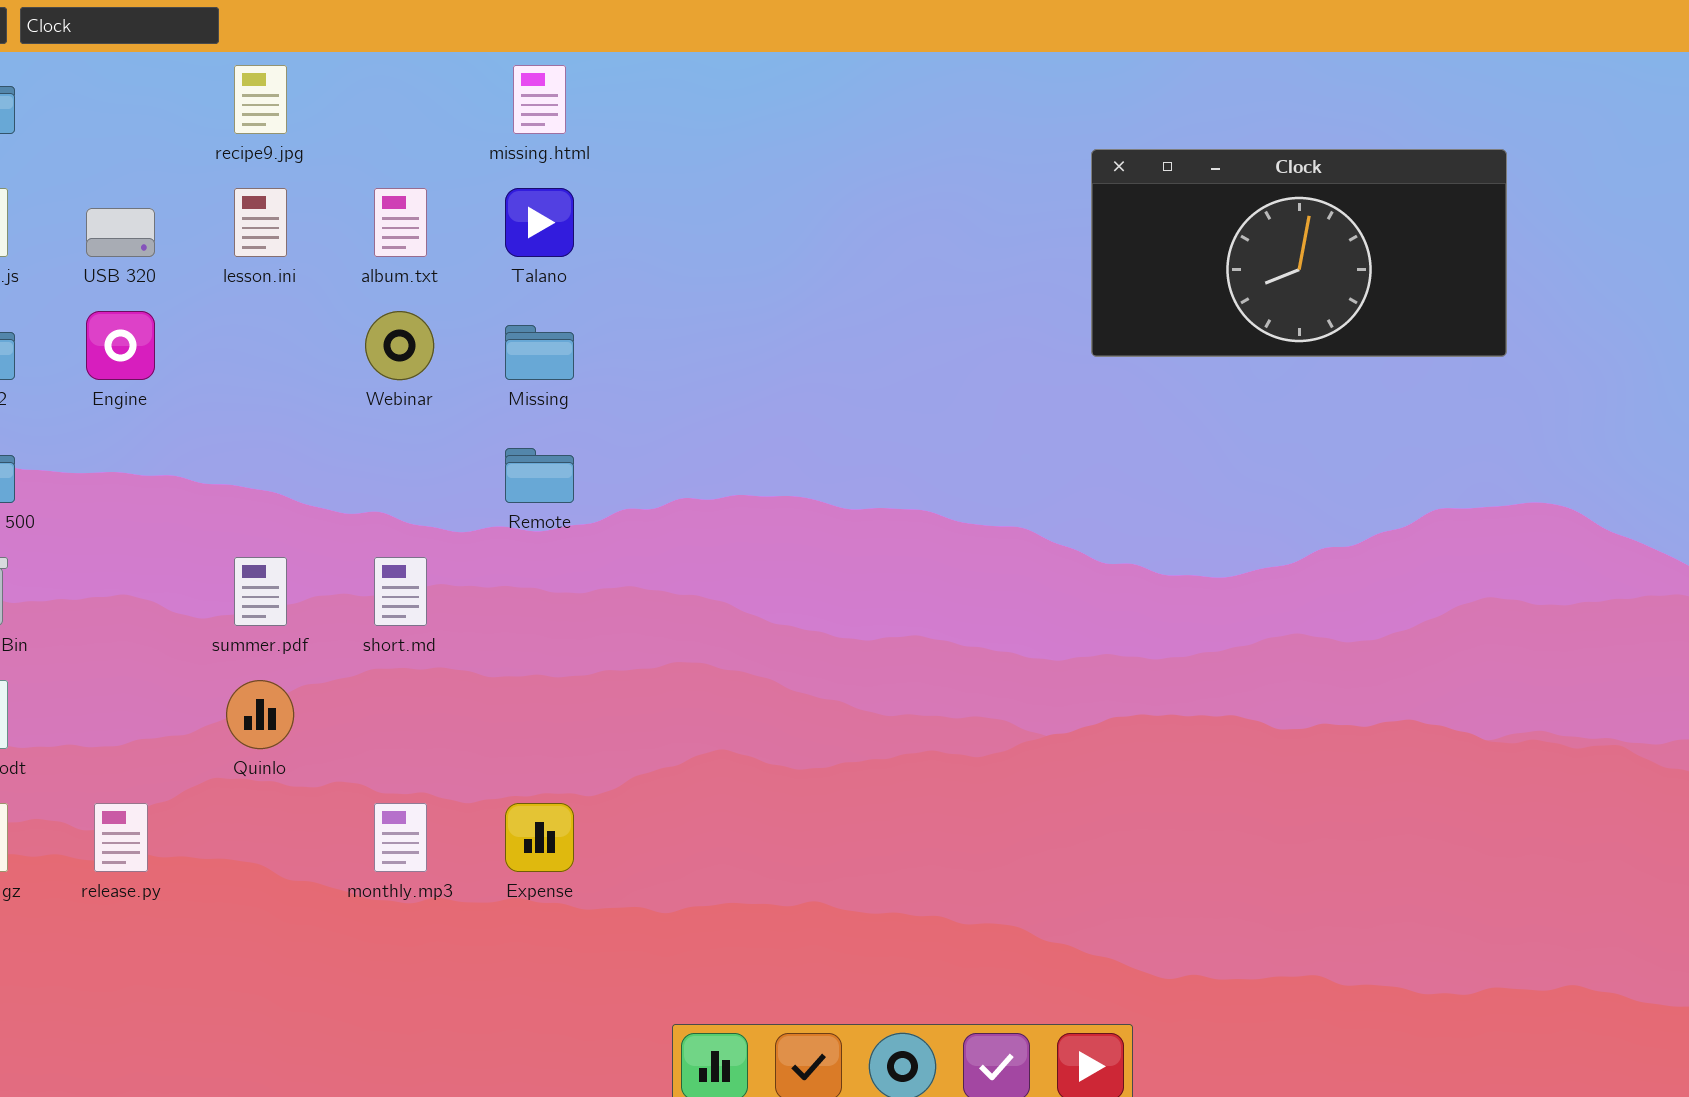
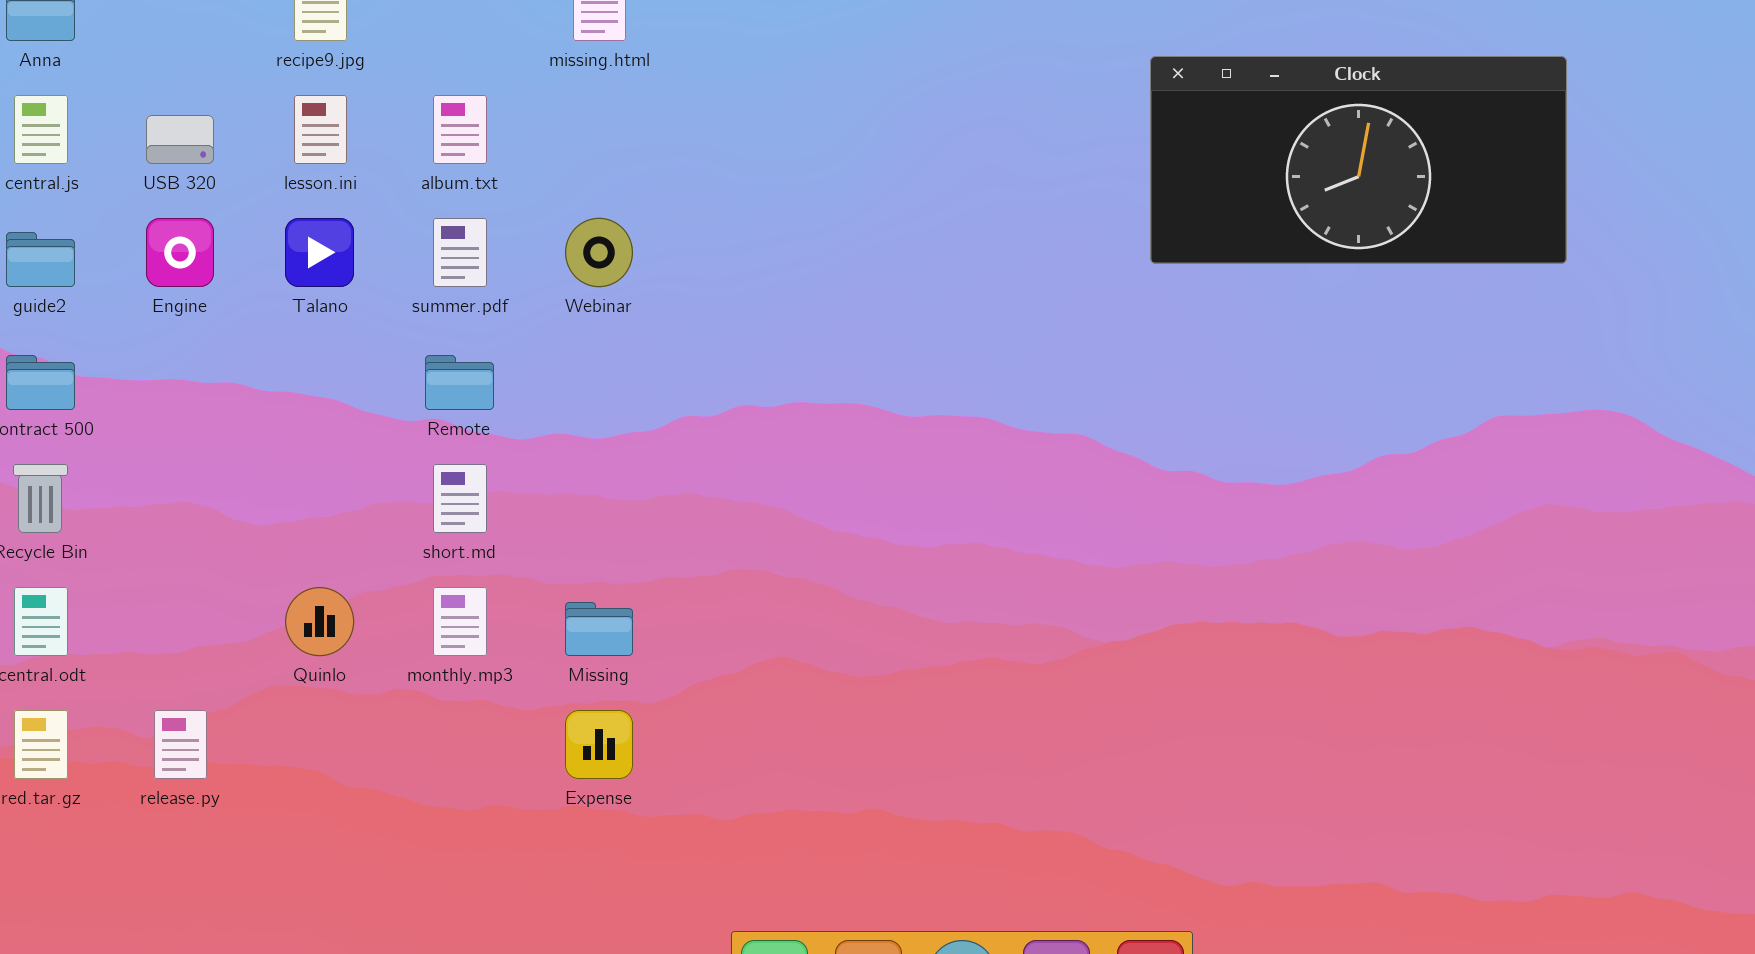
Talano: [505,188,574,257] -> [285,218,354,287], moved
Webinar: [365,311,434,380] -> [565,218,633,287], moved
Missing: [505,325,574,380] -> [565,602,633,656], moved
Remote: [505,448,574,503] -> [425,355,494,410], moved
summer.pdf: [234,557,287,626] -> [433,218,487,287], moved
monthly.mp3: [374,803,427,872] -> [433,587,487,656], moved

